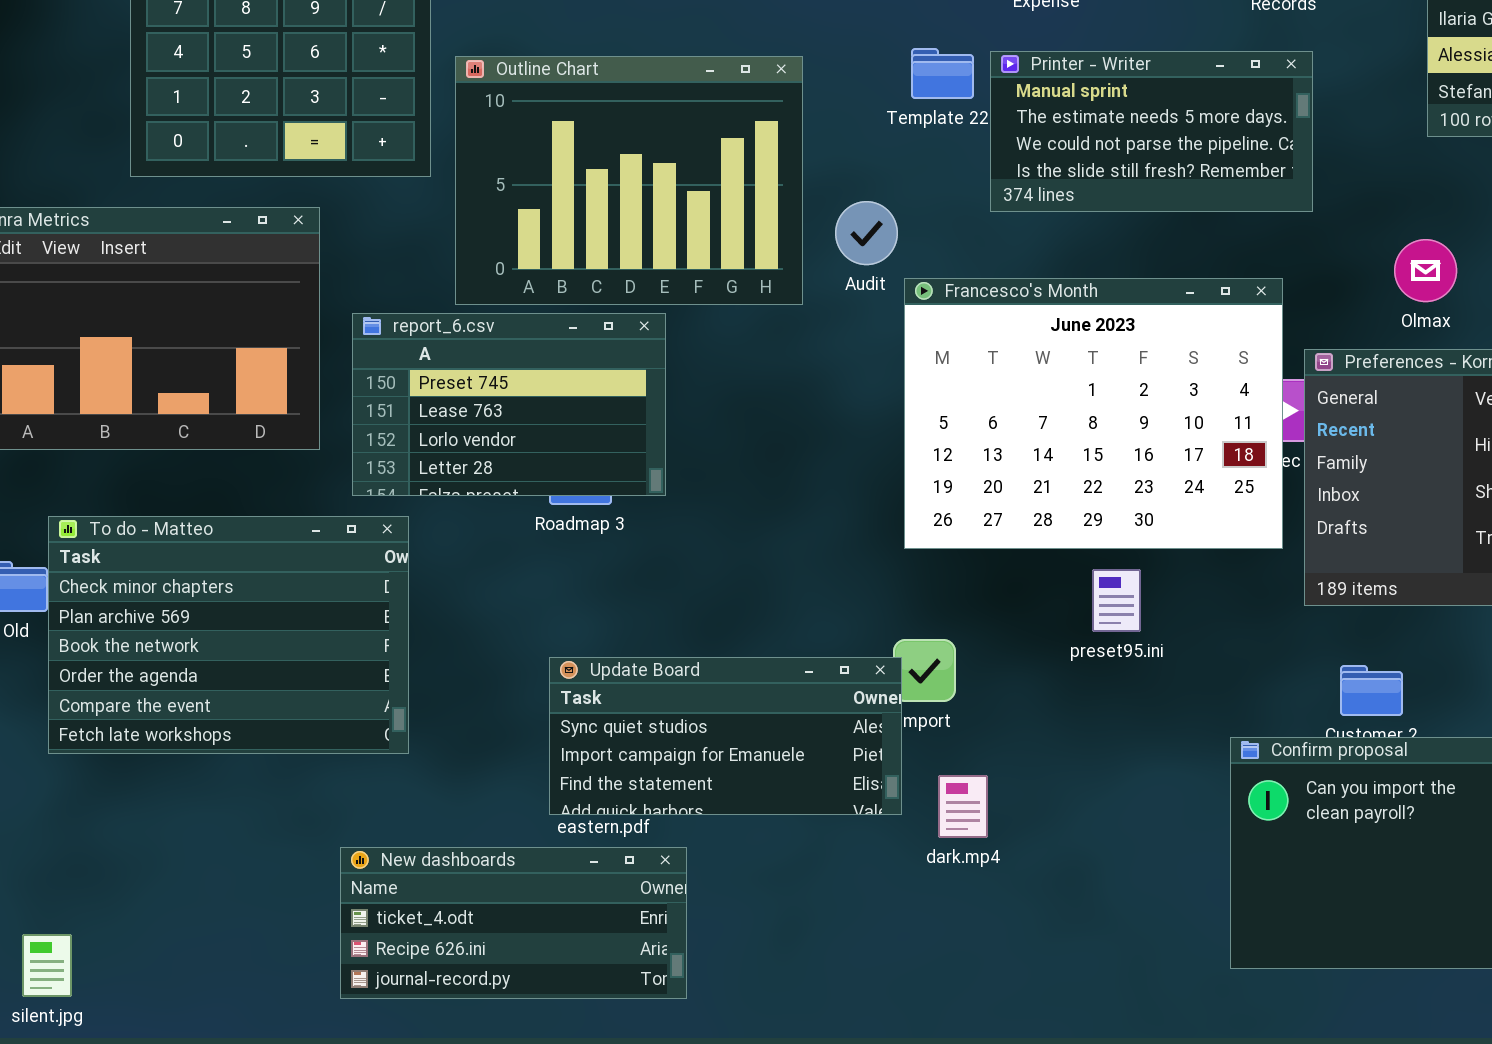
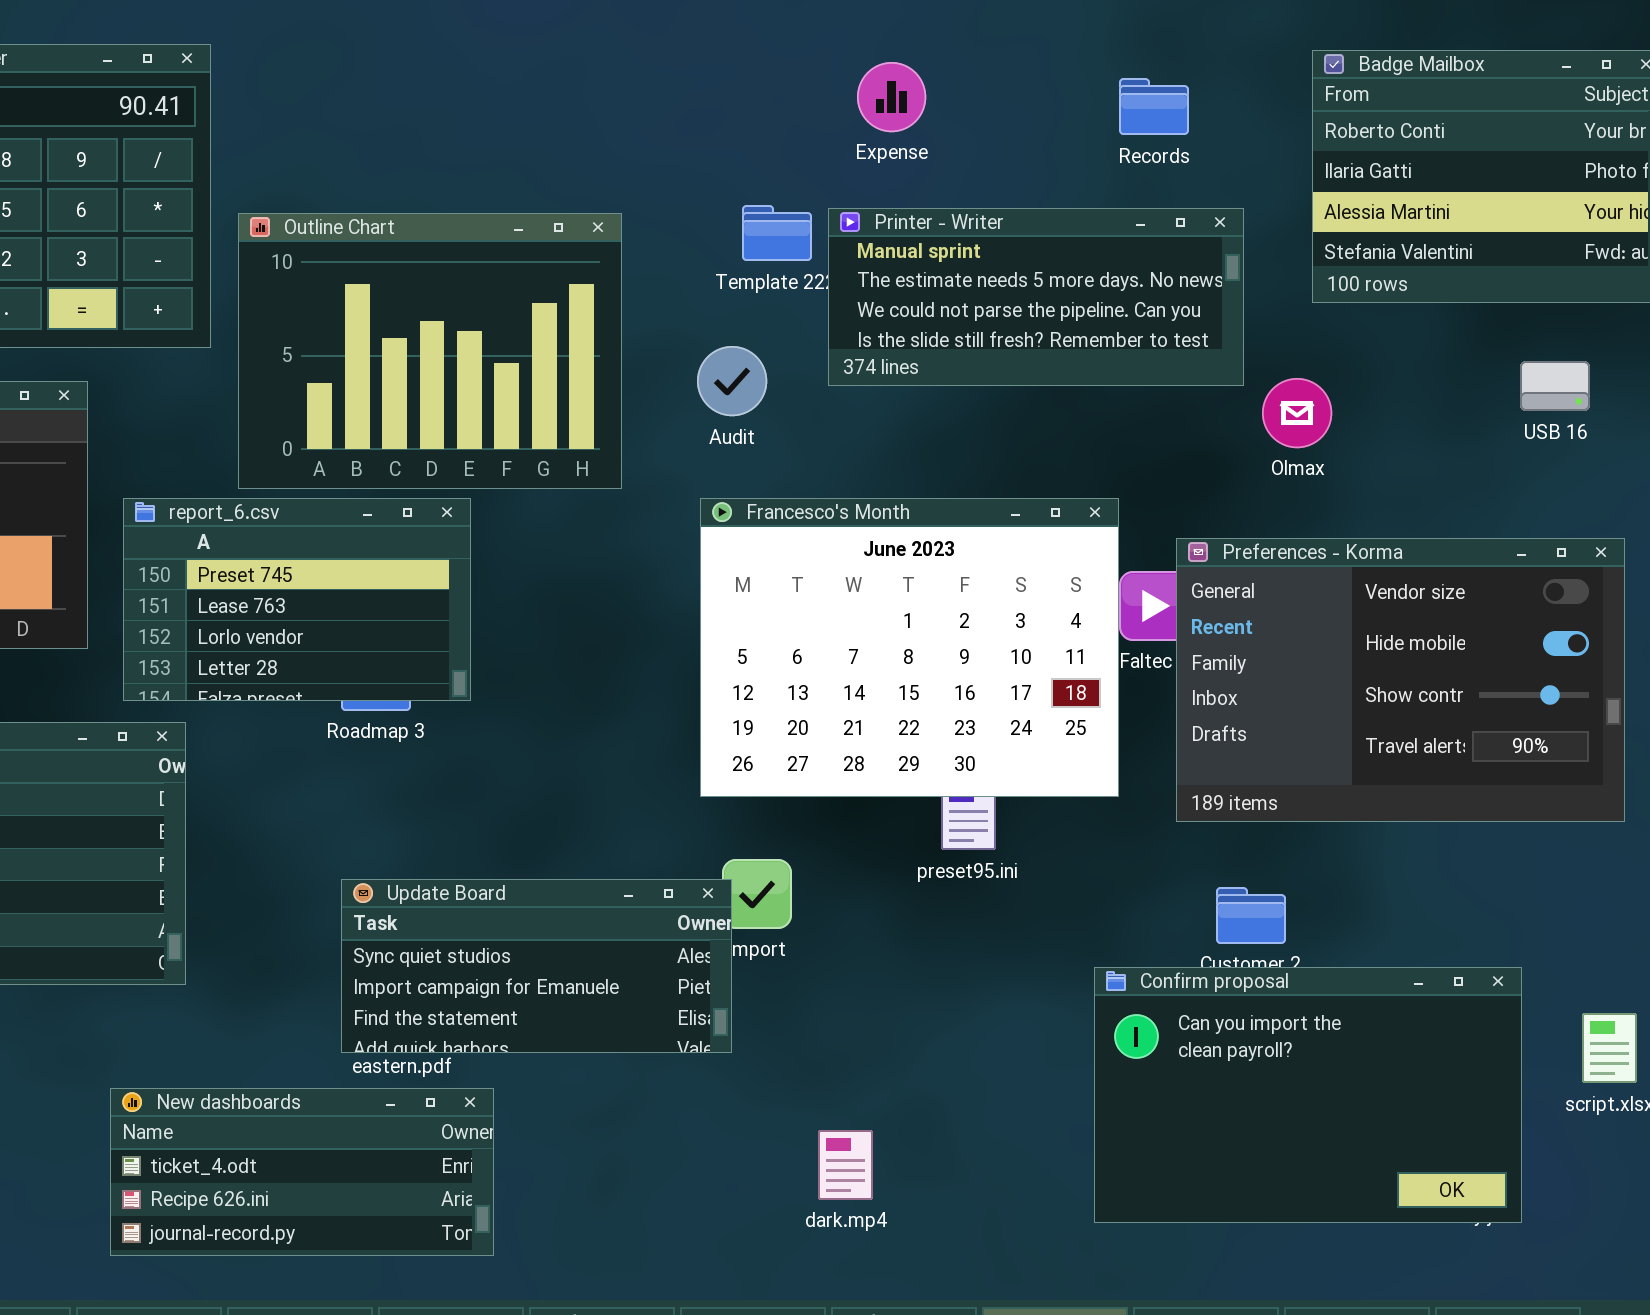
Printer - Writer: [990,51,1313,212] -> [828,208,1244,386], resized
Audit: [835,201,898,265] -> [697,346,767,416], moved
Olmax: [1394,239,1457,302] -> [1262,378,1332,448], moved
Francesco's Month: [904,278,1283,549] -> [700,498,1119,797], moved
dark.mp4: [938,775,988,838] -> [818,1130,873,1200], moved

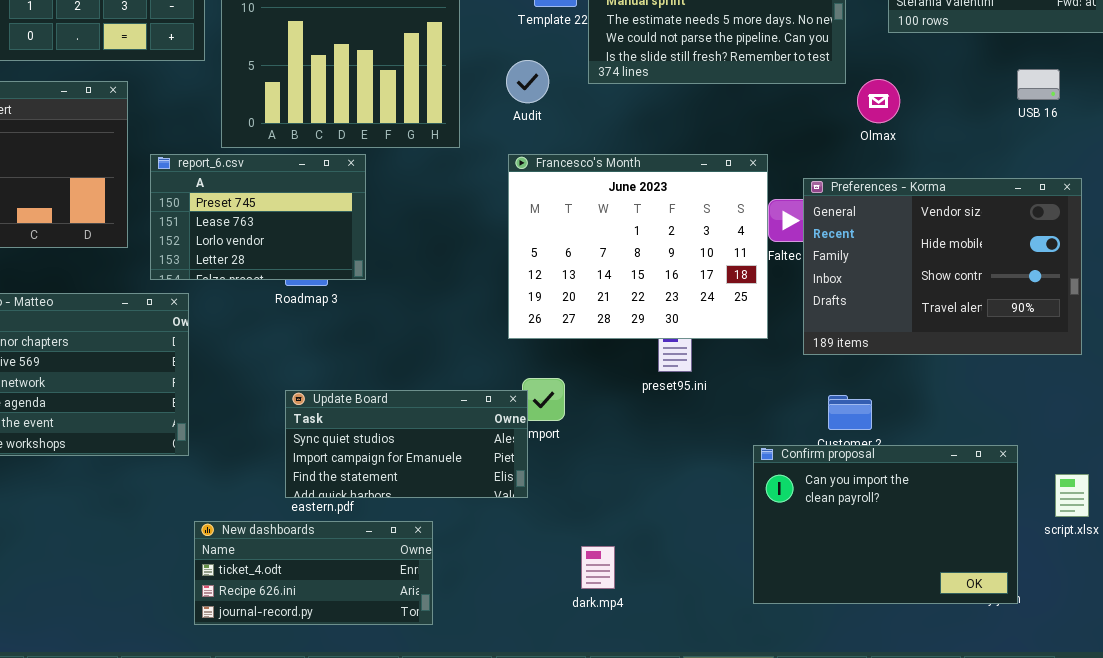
New dashboards: [110,1088,494,1256] -> [194,521,433,625], moved

